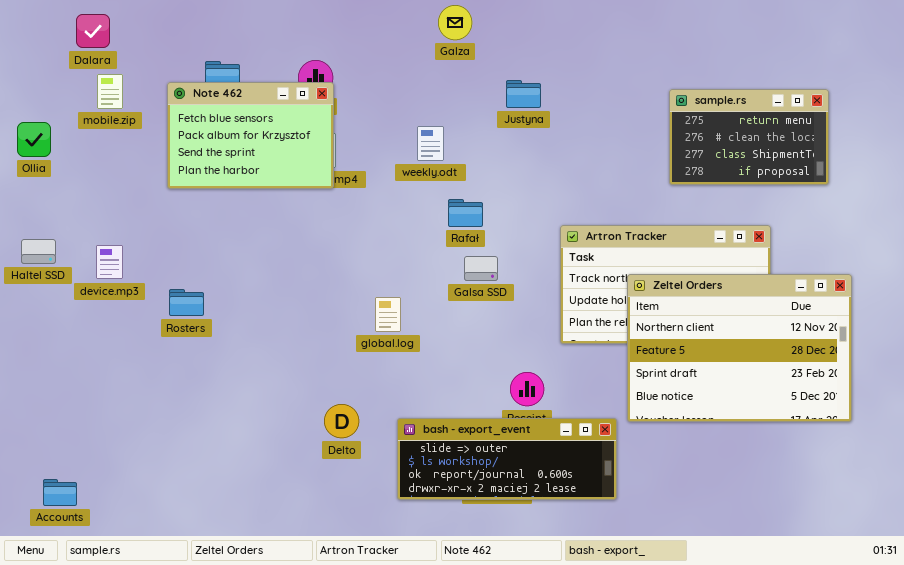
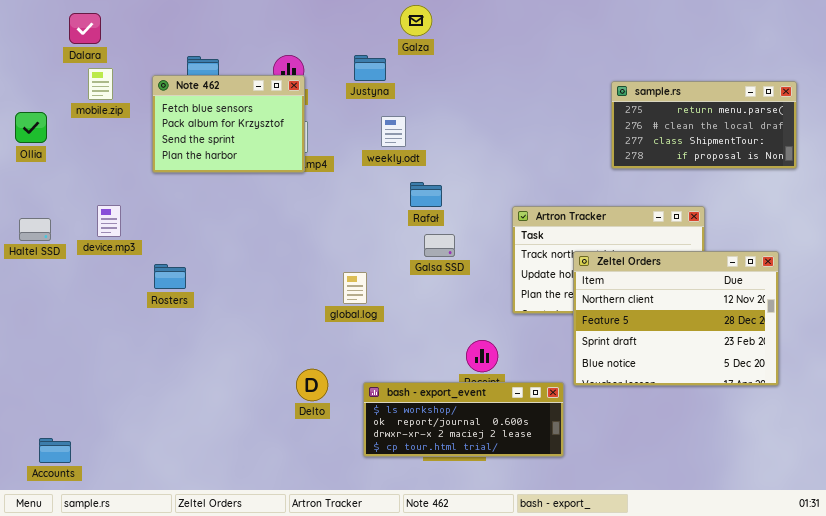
Justyna: [506,80,541,108] -> [354,55,386,81], moved
sample.rs: [669,89,829,185] -> [611,81,797,169], resized
device.mp3: [96,245,123,279] -> [97,205,121,237], moved
bash - export_event: [397,418,617,500] -> [363,382,564,457], scrolled down 1 row

